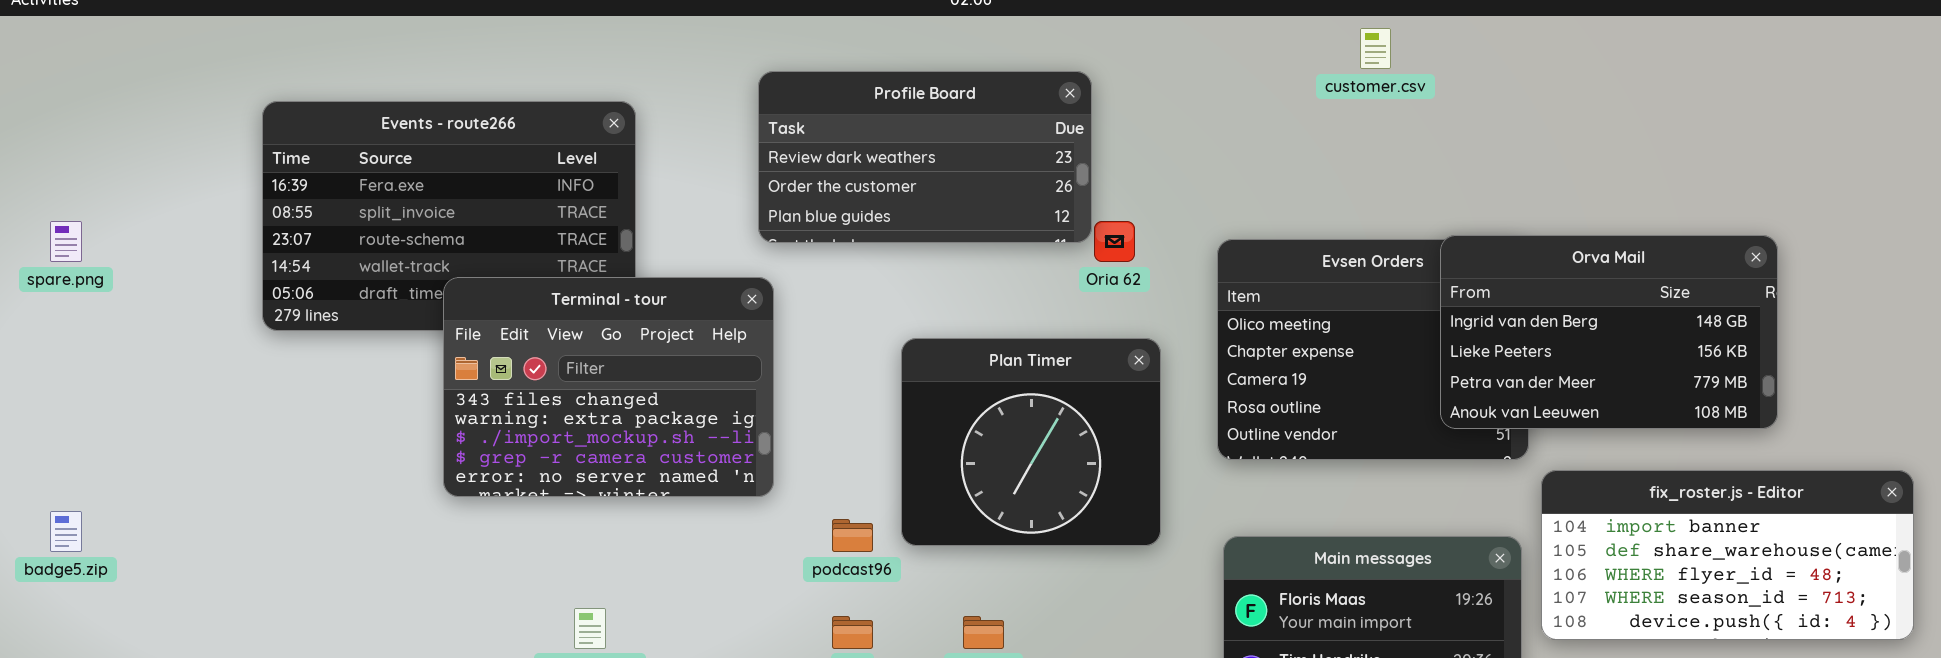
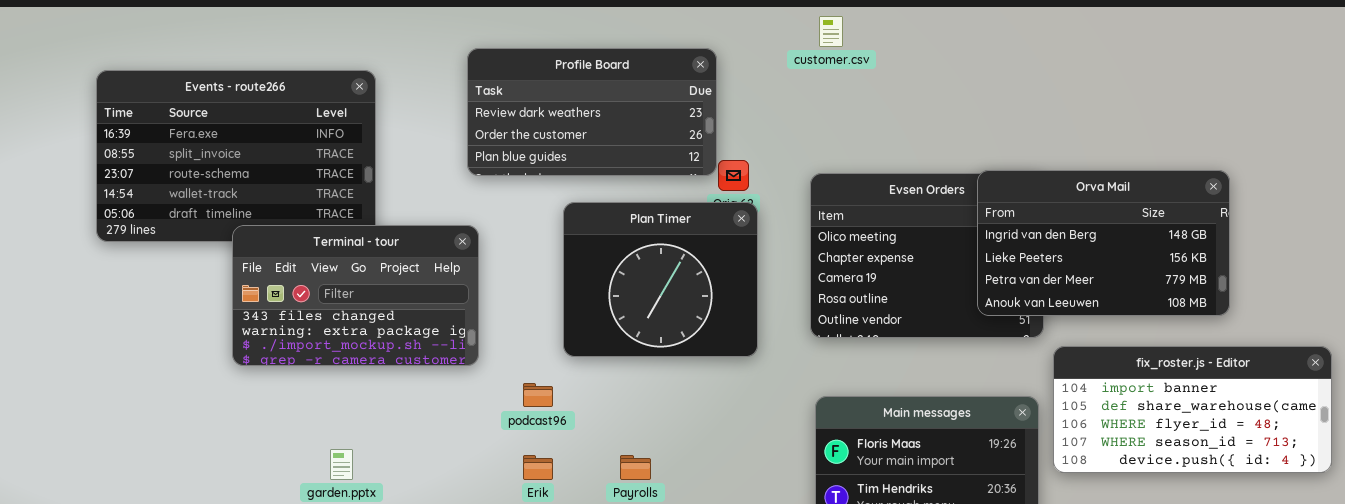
customer.csv: [1360,28,1391,69] -> [819,16,843,47], moved
Terminal - tour: [443,277,774,497] -> [232,225,479,366], resized
Plan Timer: [901,338,1161,546] -> [563,202,758,357], moved

